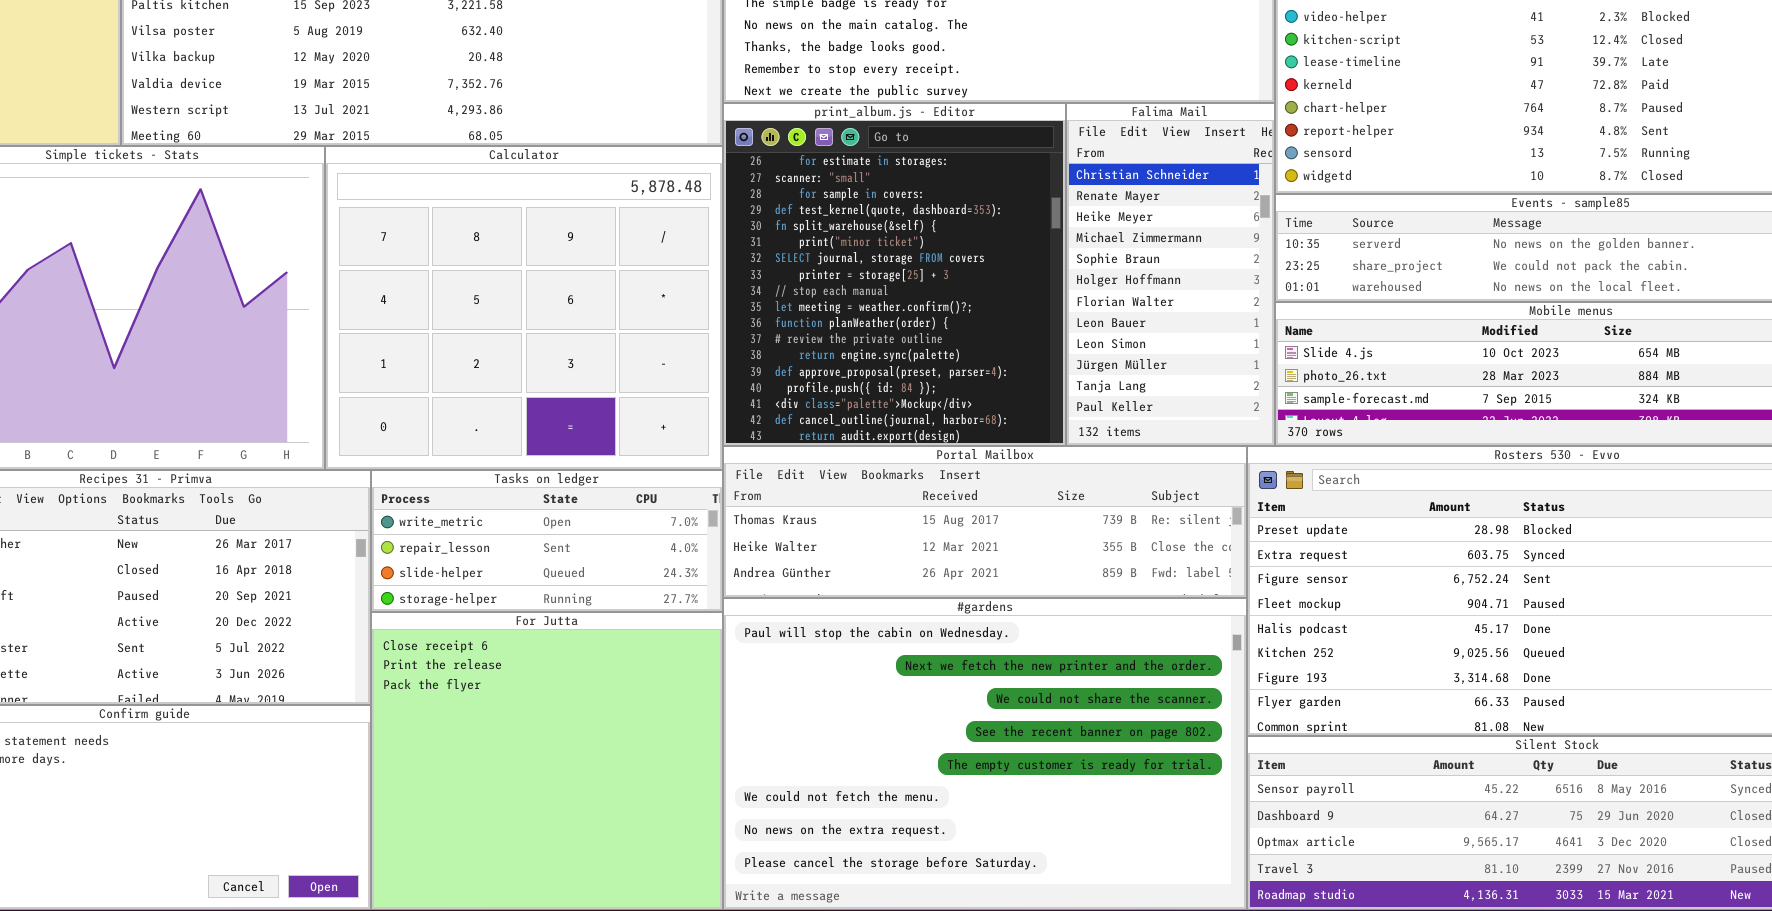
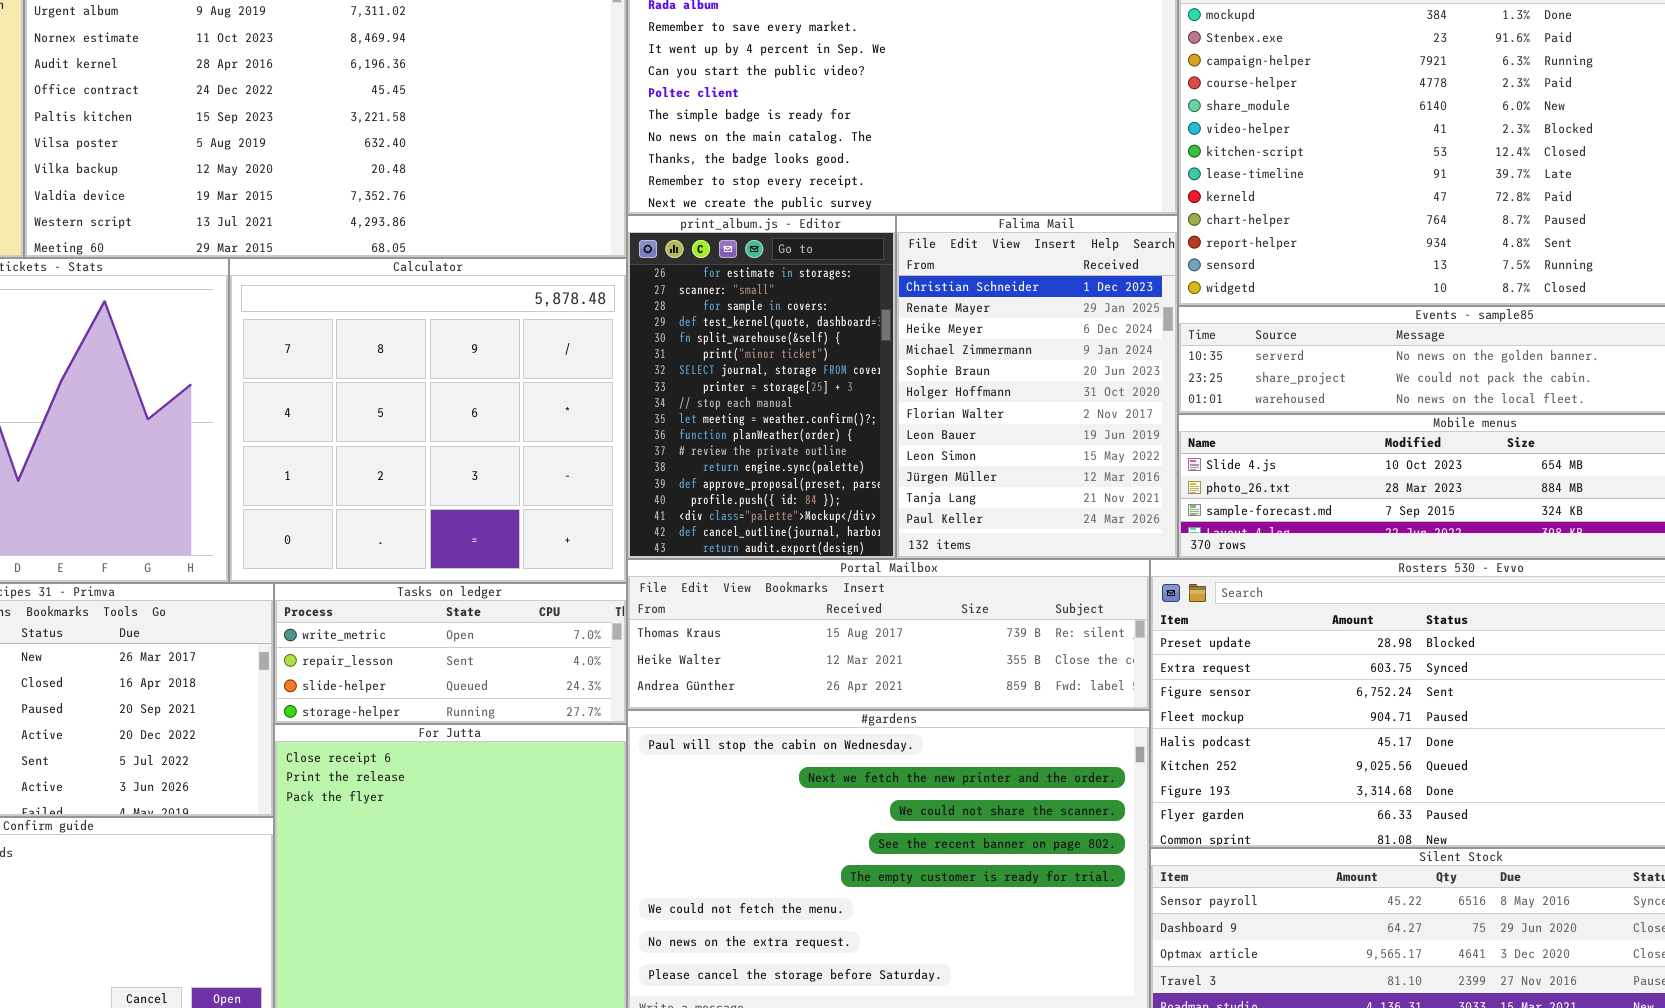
print_album.js - Editor: [723,103,1066,446] -> [627,215,896,559], resized
Falima Mail: [1066,103,1275,446] -> [896,215,1178,559], resized

